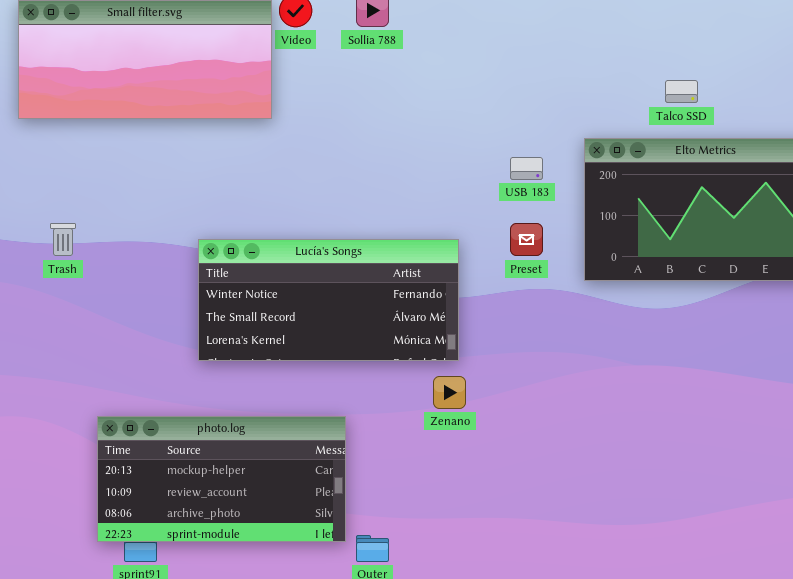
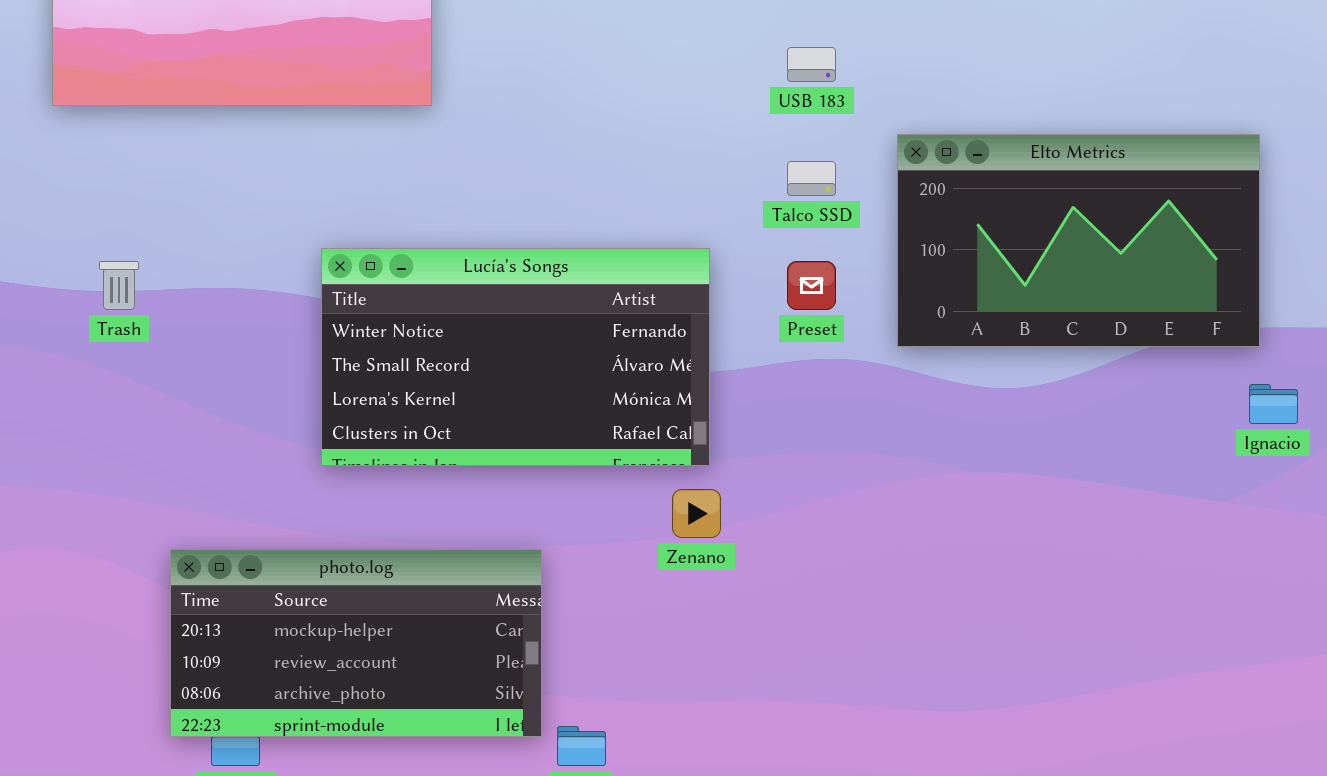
Talco SSD: [665,80,698,103] -> [787,161,836,196], moved
USB 183: [510,157,543,180] -> [787,47,836,82], moved
Lucía's Songs: [198,239,459,361] -> [321,248,710,466], resized

